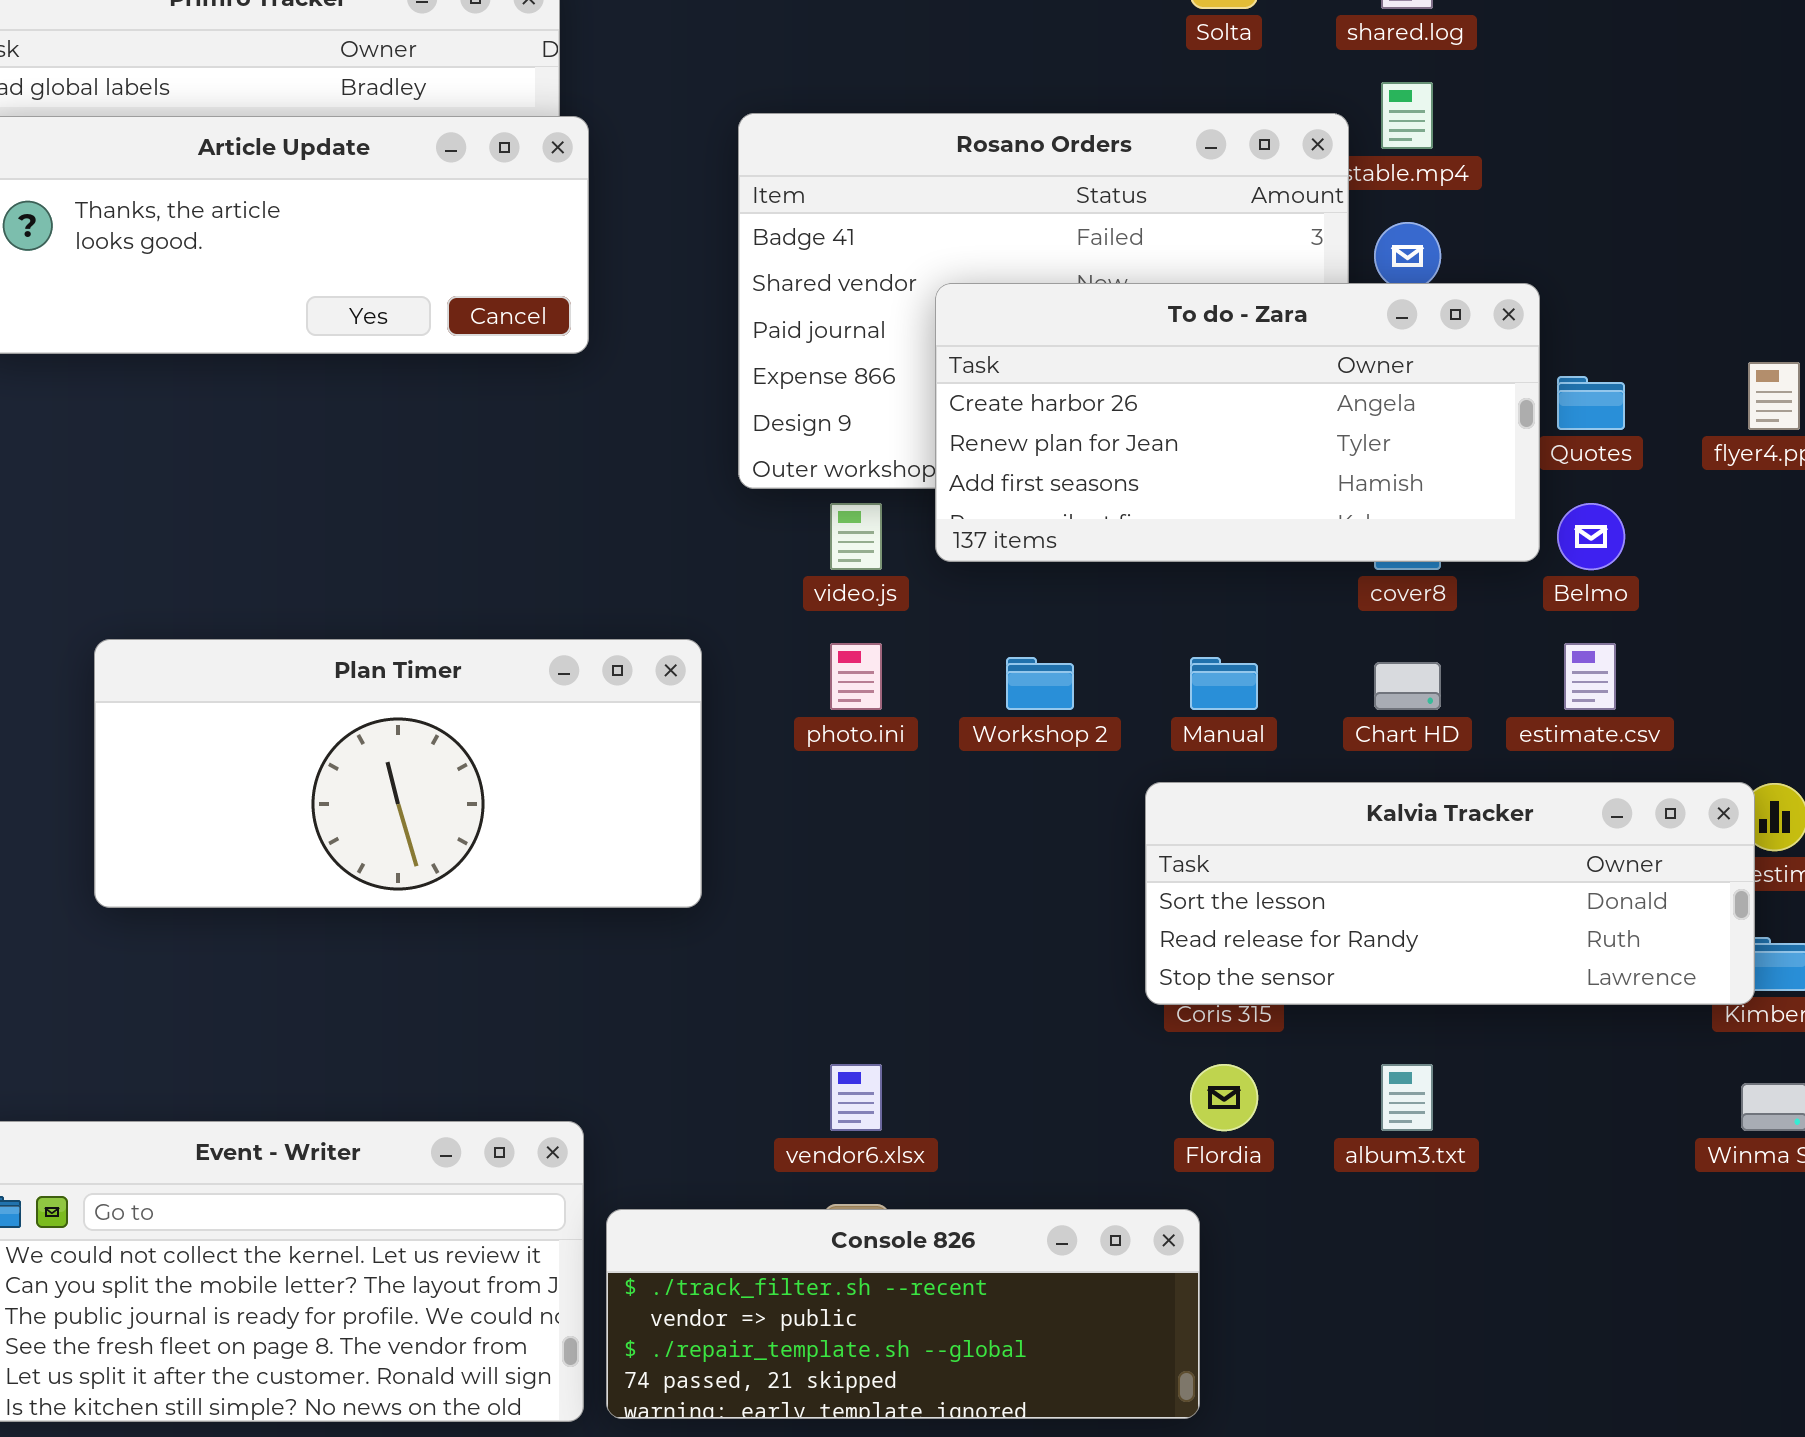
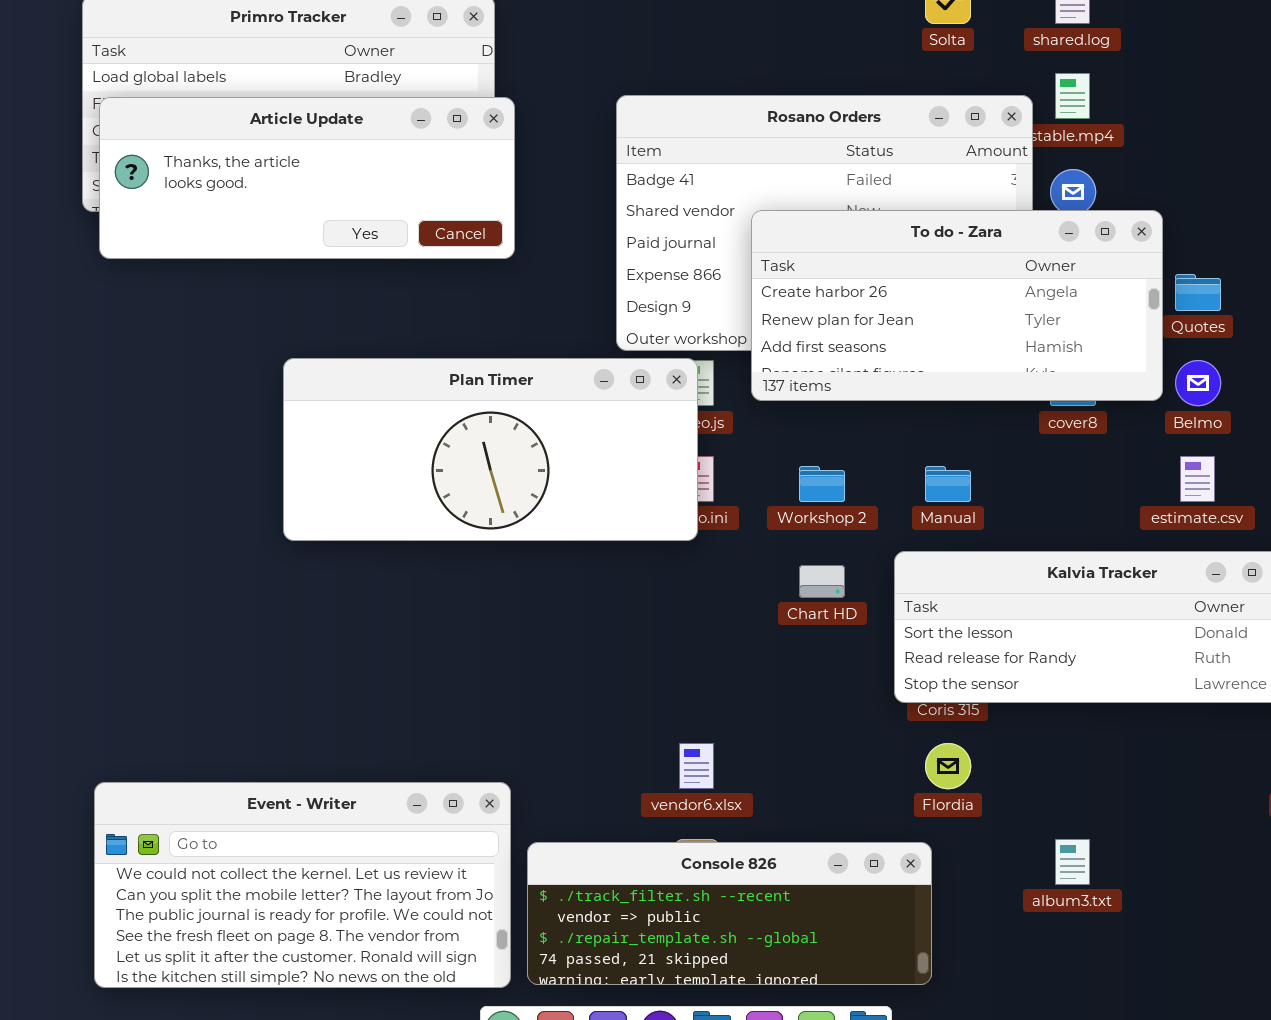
Plan Timer: [94,639,702,908] -> [283,358,698,541], moved
Chart HD: [1374,662,1441,710] -> [799,565,845,598], moved
album3.txt: [1381,1064,1433,1131] -> [1055,839,1090,885], moved

